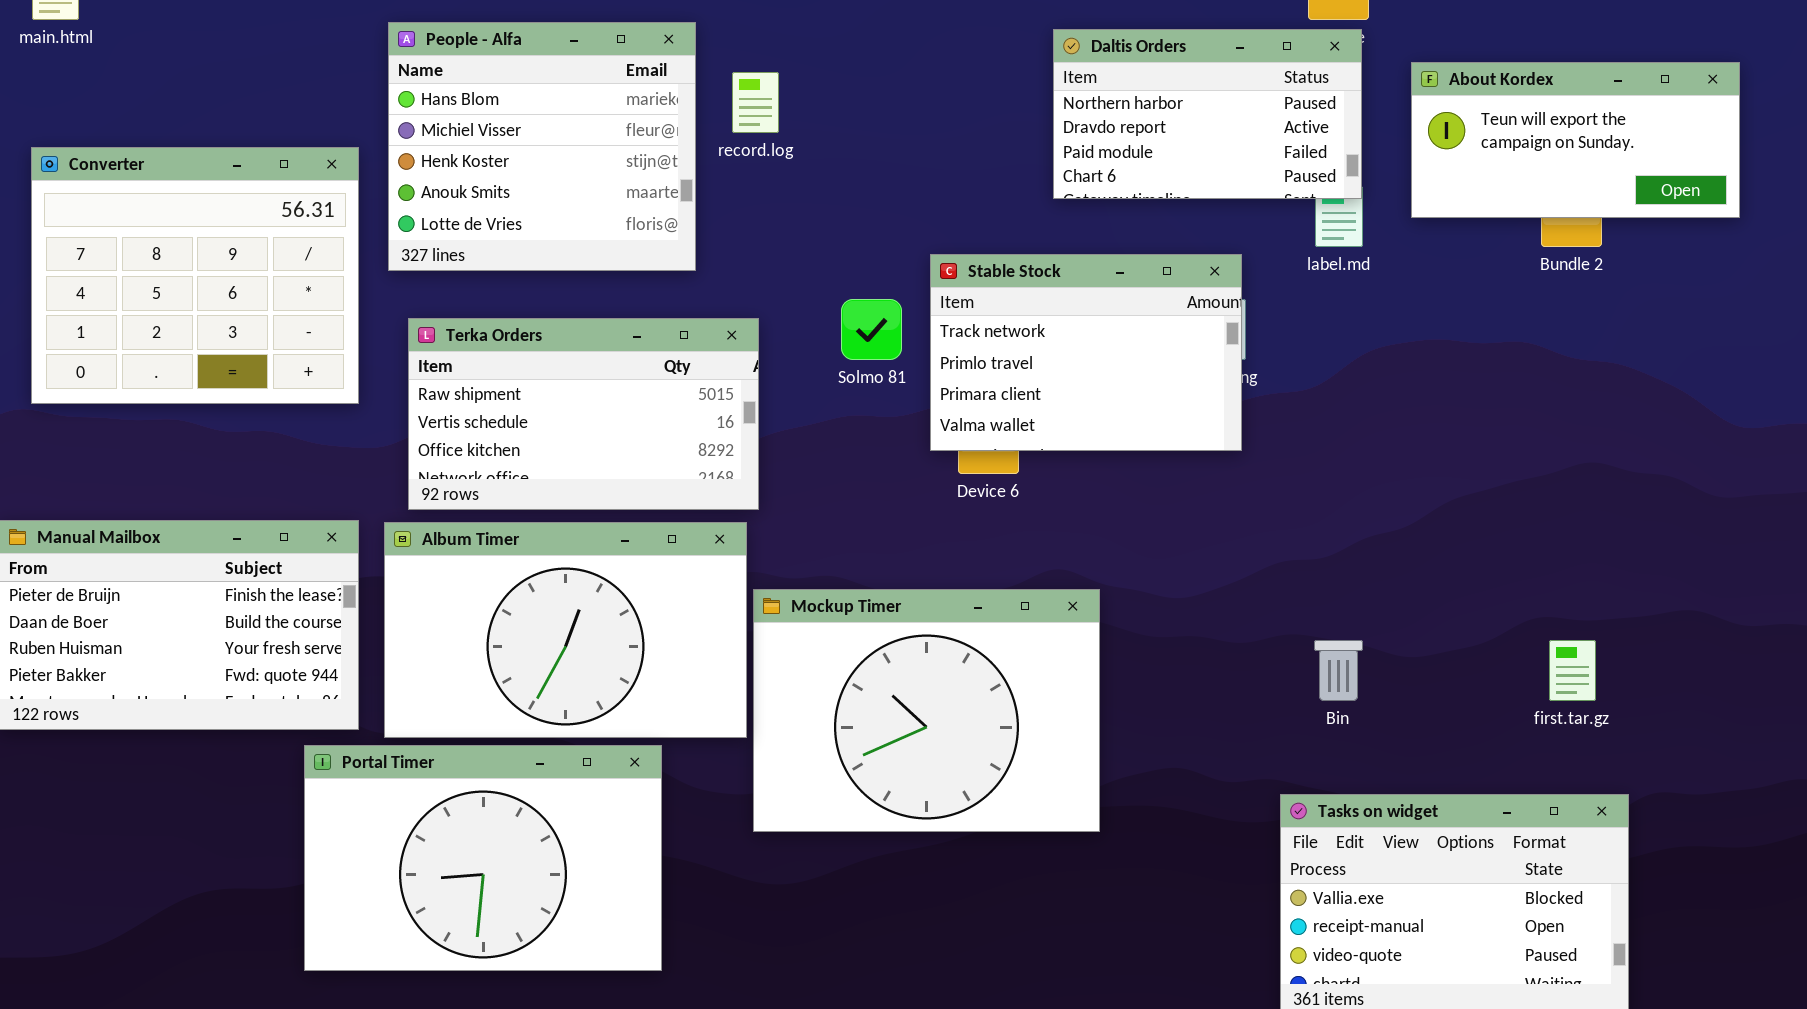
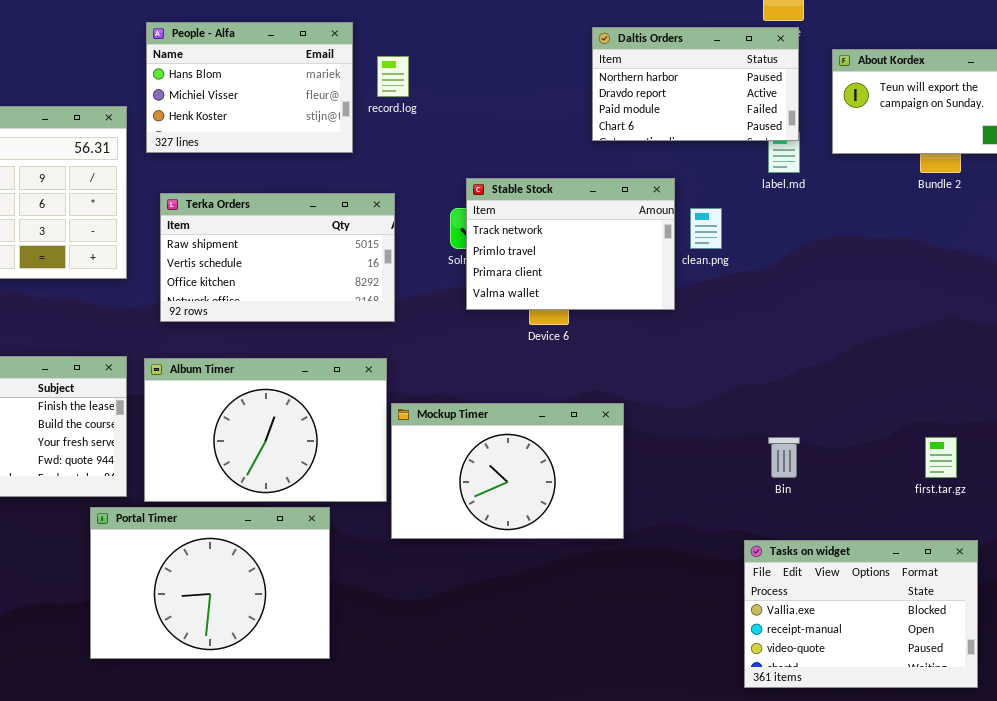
People - Alfa: [388,22,696,271] -> [146,22,353,153], resized
Stable Stock: [930,254,1242,451] -> [466,178,675,310], moved
Terka Orders: [408,318,759,510] -> [160,193,395,322], moved
Mockup Timer: [753,589,1100,832] -> [391,403,624,539], resized

